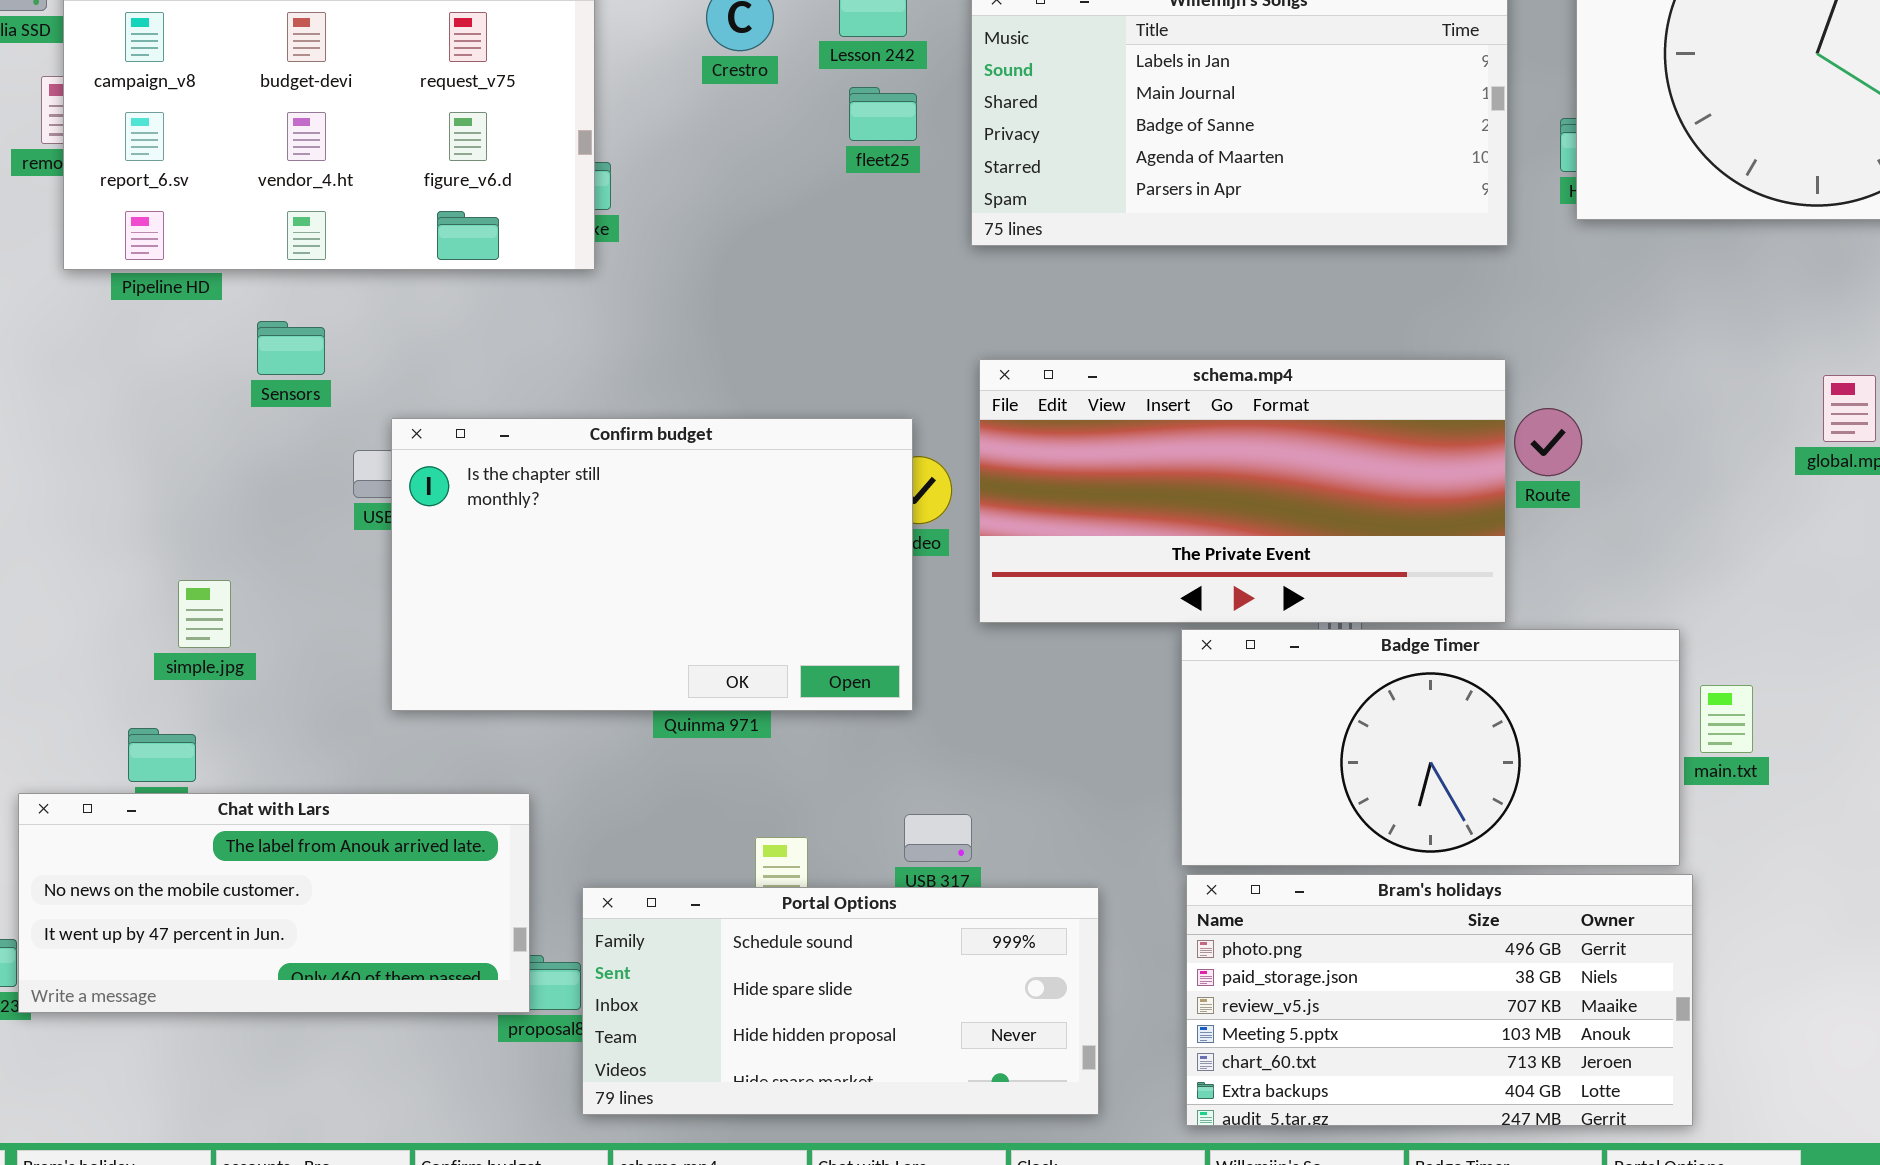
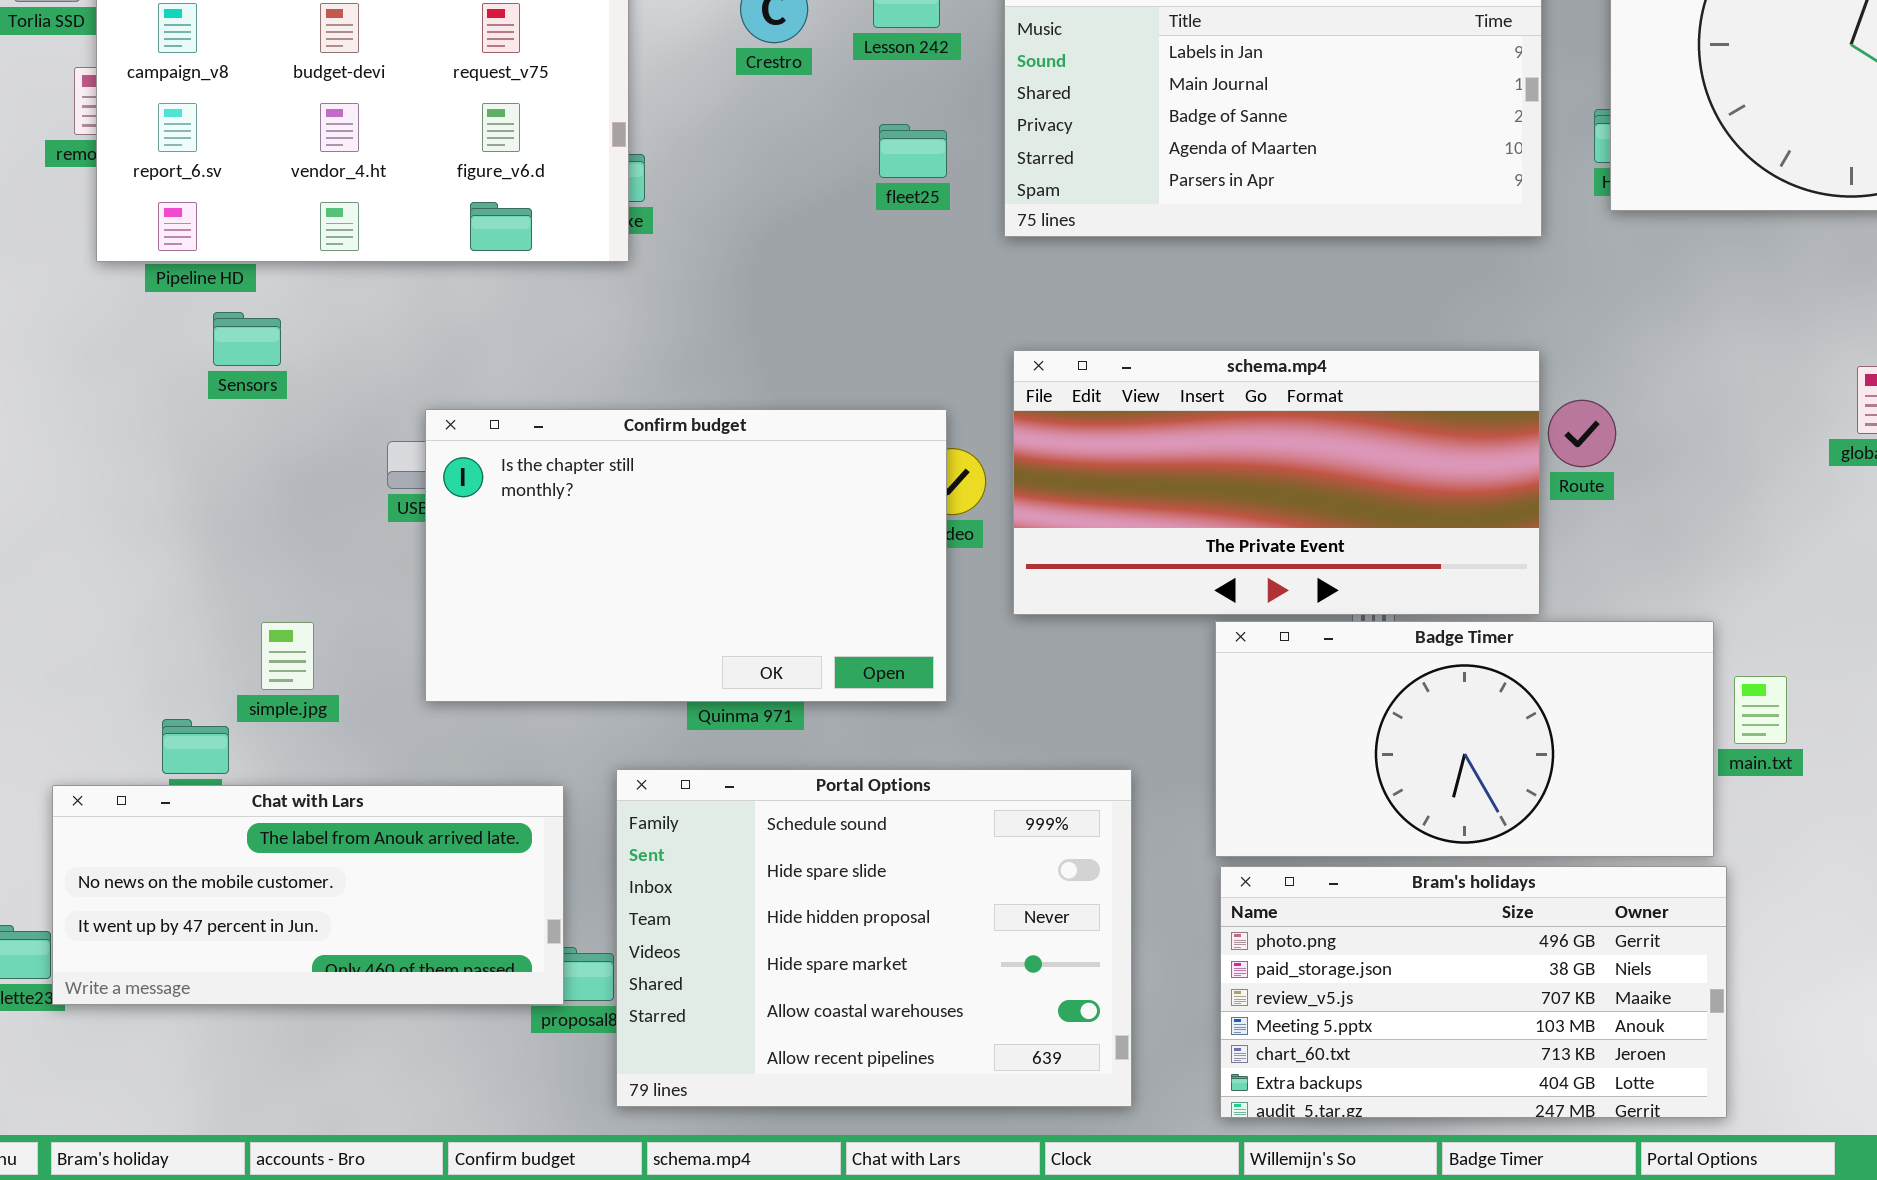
fleet25: [849,87,917,141] -> [879,124,947,178], moved
Sensors: [257,321,325,375] -> [213,312,281,366], moved
simple.jpg: [178,580,231,648] -> [261,622,314,690], moved
Portal Options: [582,887,1099,1115] -> [616,769,1132,1107], resized

